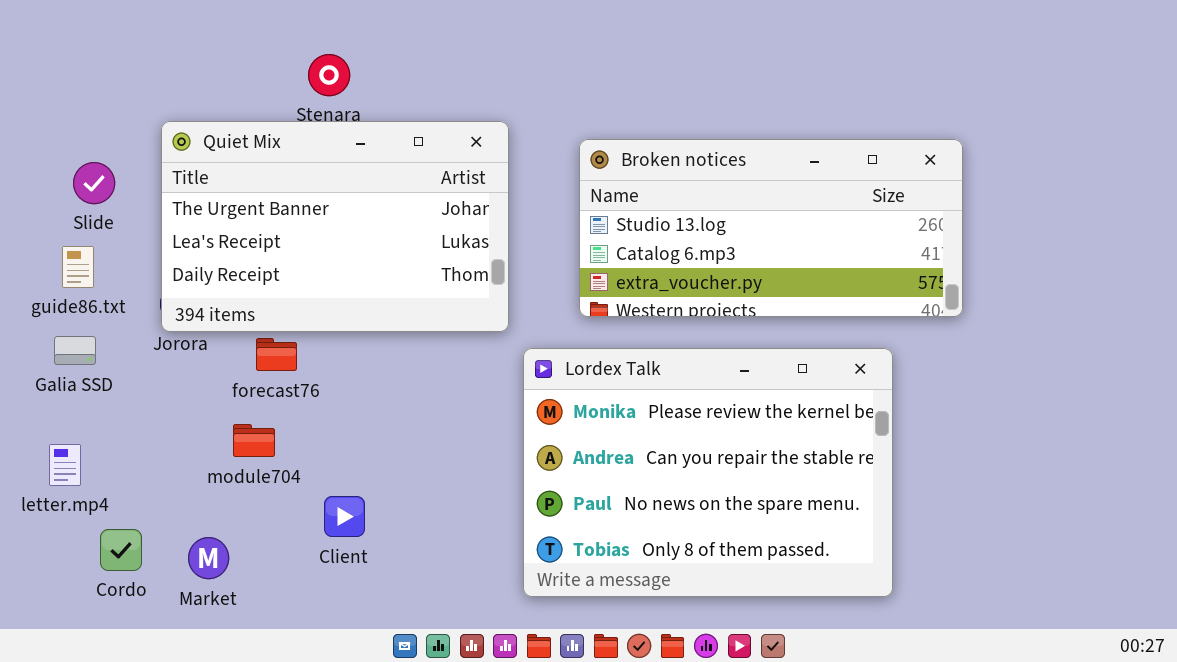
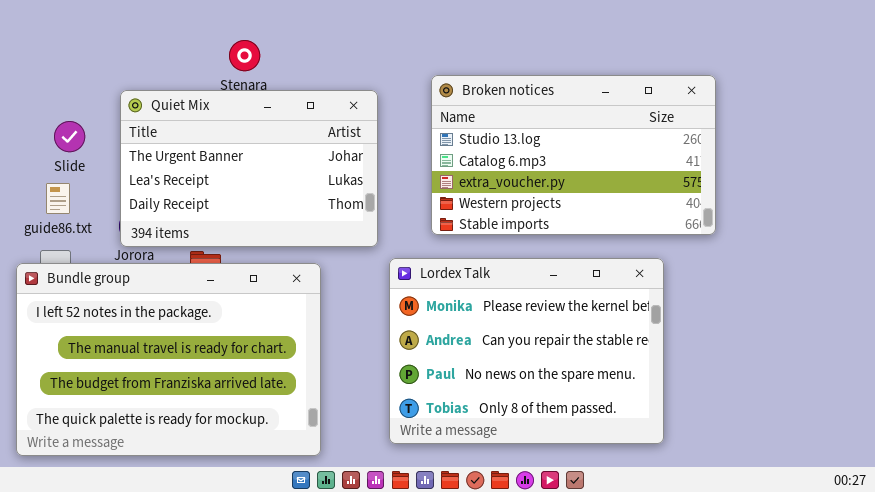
Broken notices: [579,139,963,317] -> [431,75,716,235], resized
Bundle group: none -> [16,263,321,456], opened

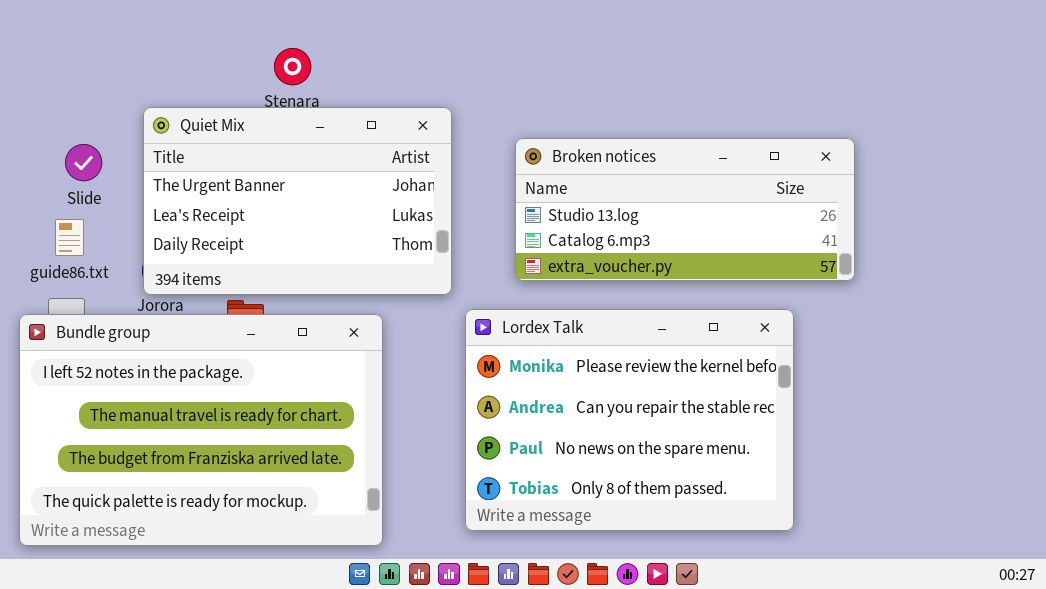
Broken notices: [431,75,716,235] -> [515,138,855,281], resized

